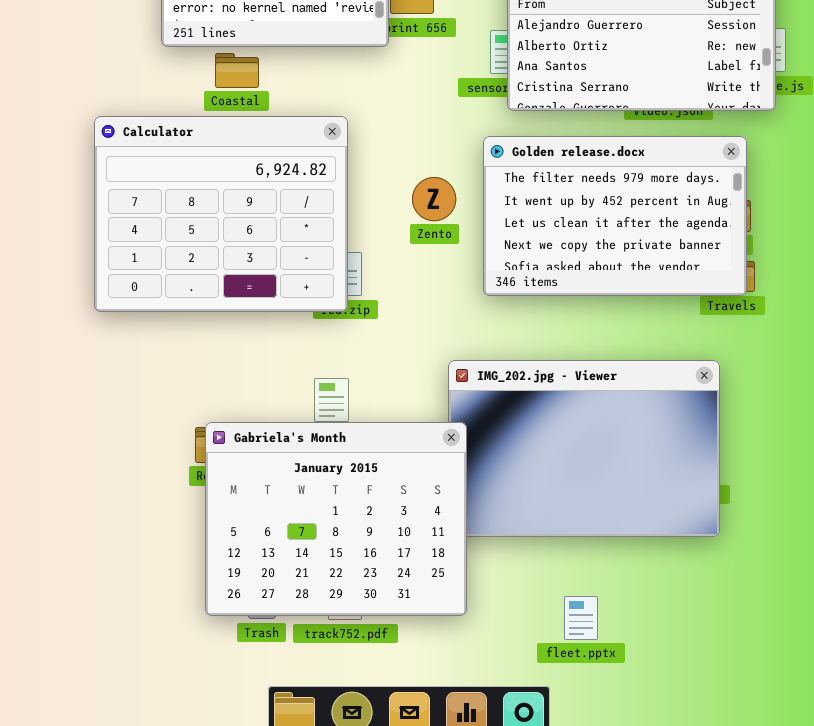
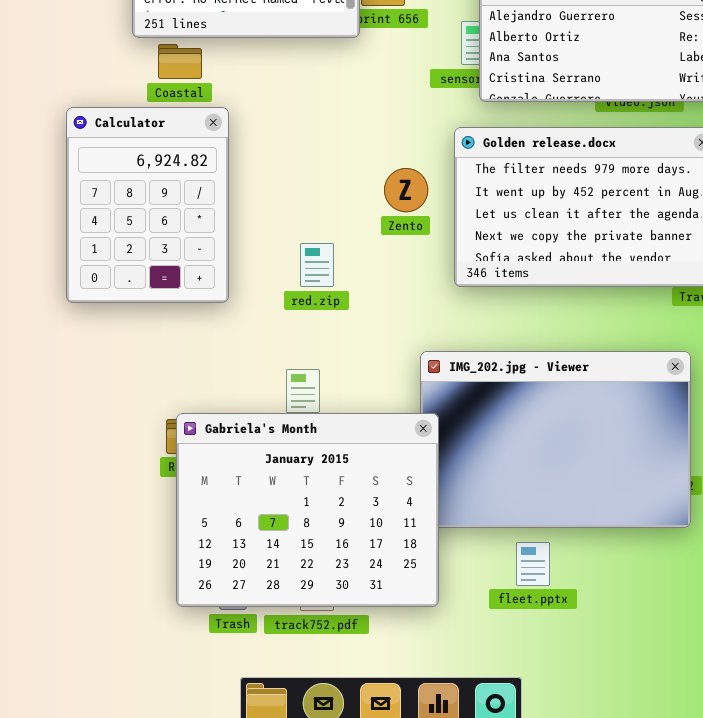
Coastal: [215,53,259,88] -> [158,44,202,79], moved
Calculator: [94,116,348,312] -> [66,107,229,303], resized
fleet.pptx: [564,596,598,640] -> [516,542,550,586], moved

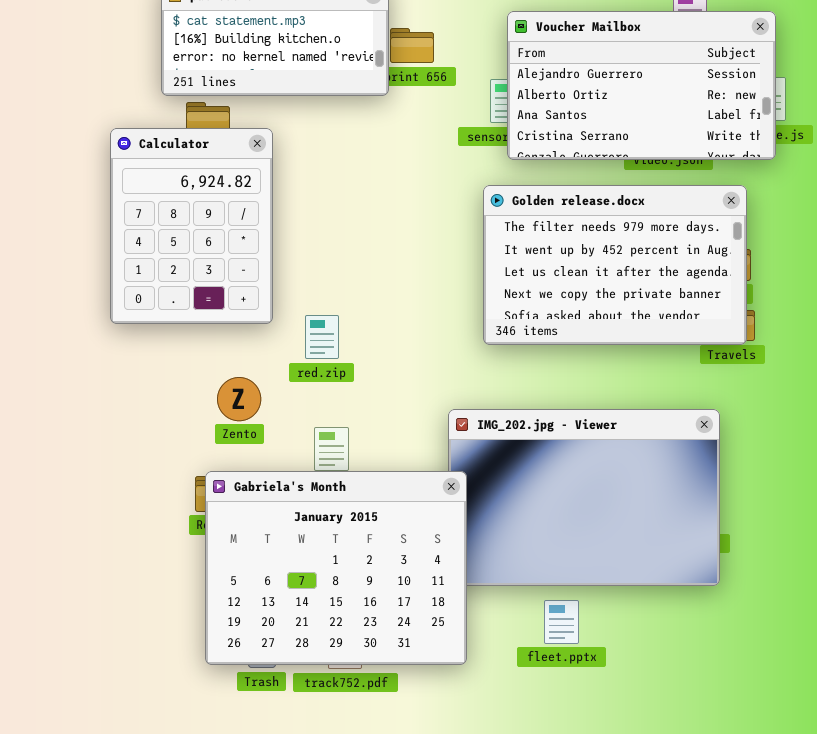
Calculator: [66,107,229,303] -> [110,128,273,324], moved
Zento: [384,168,428,212] -> [217,377,261,421], moved
red.zip: [300,243,334,287] -> [305,315,339,359], moved

